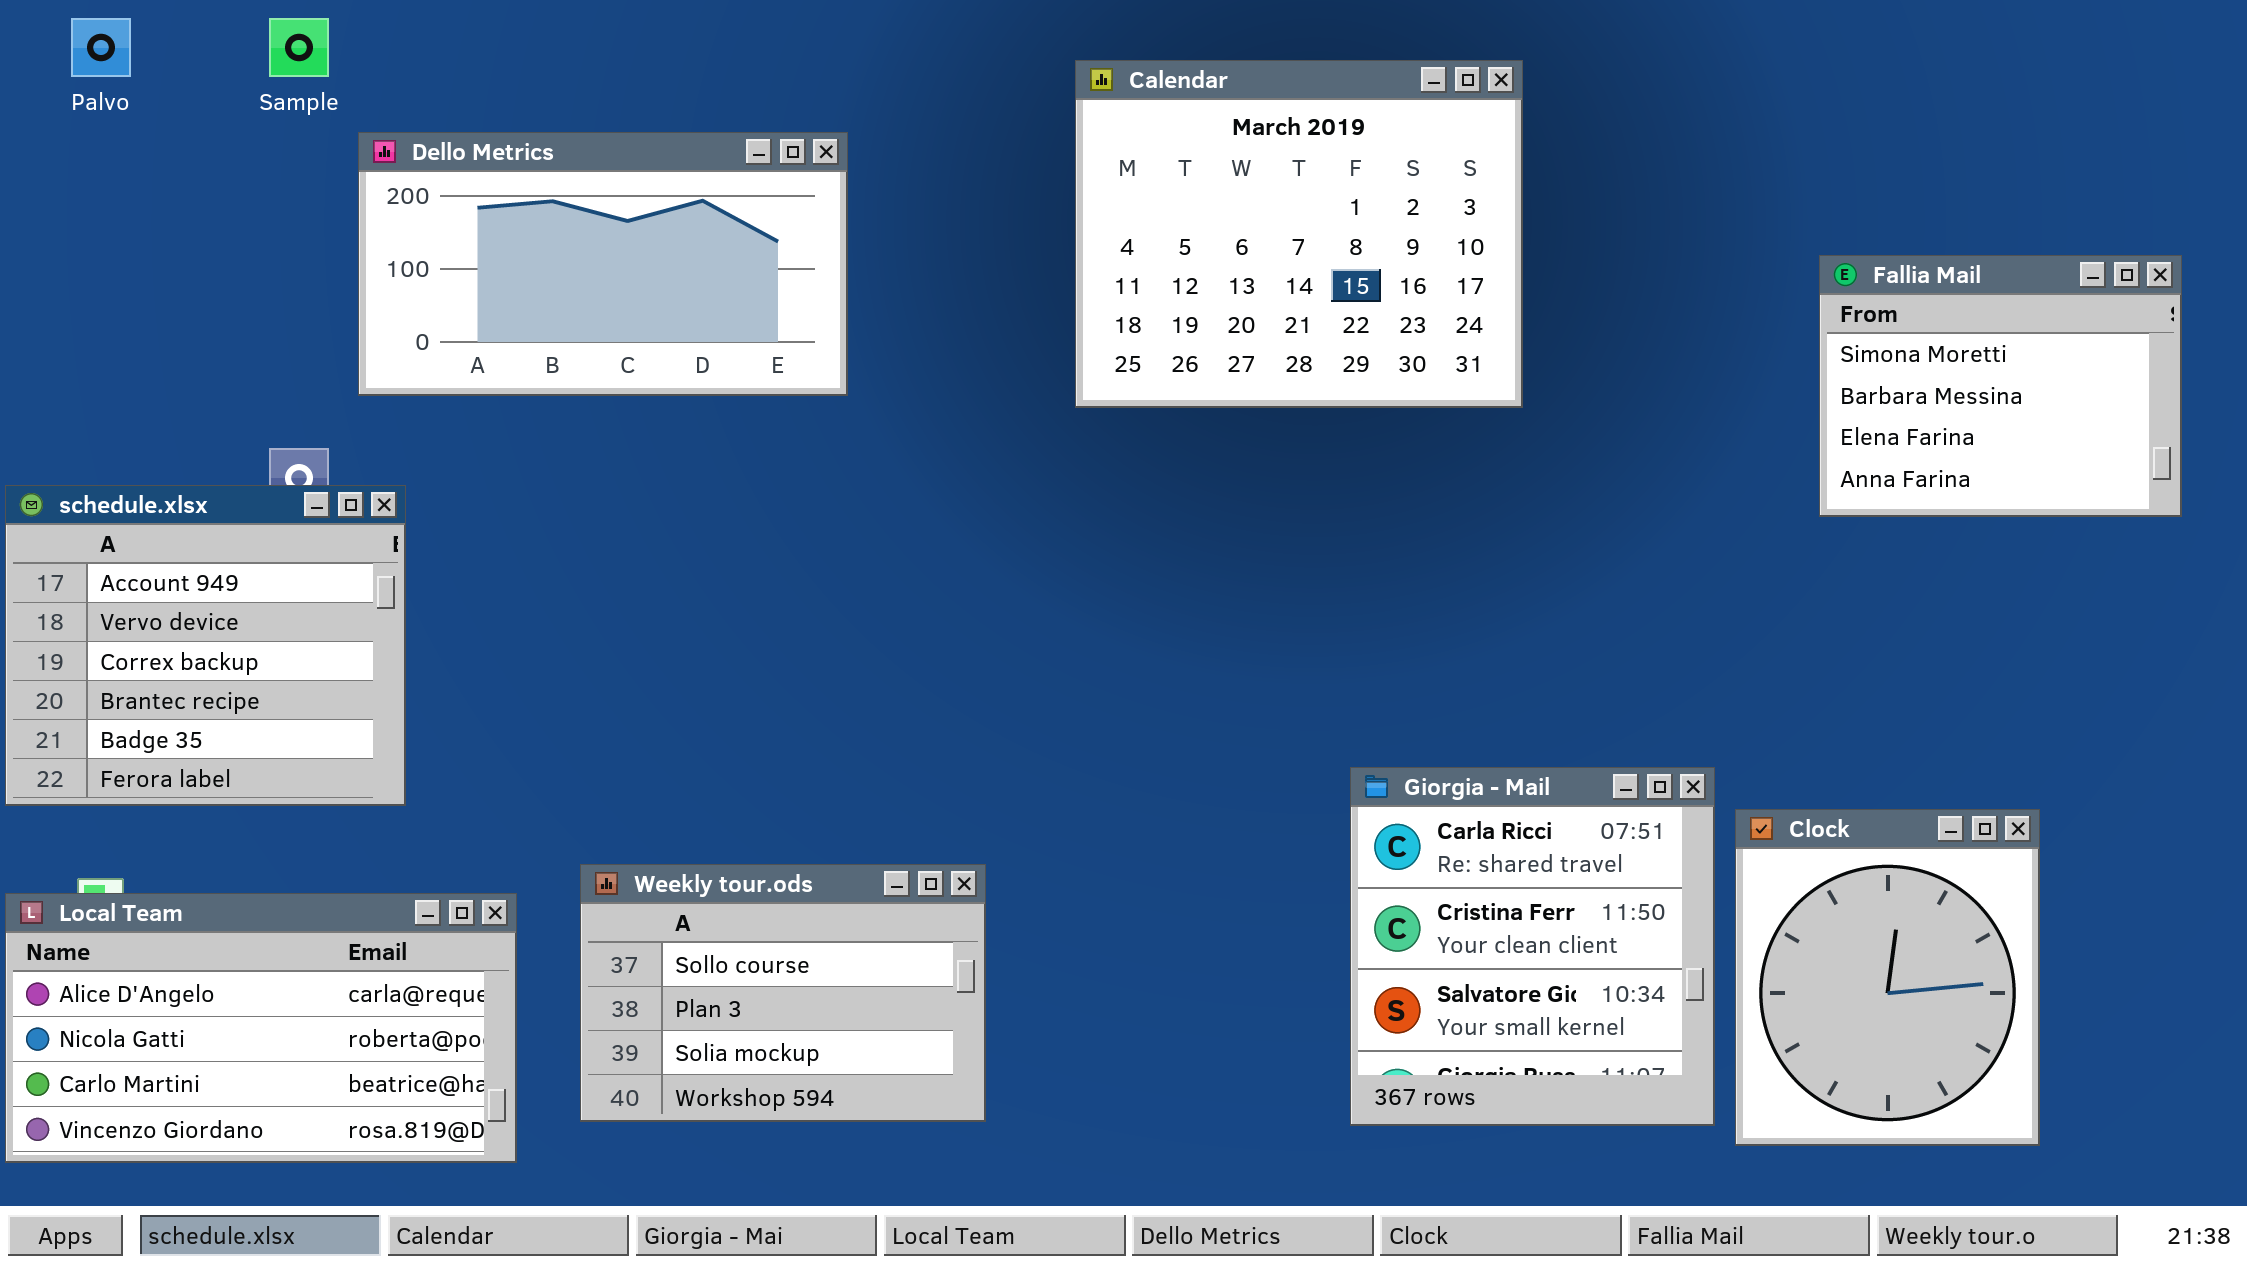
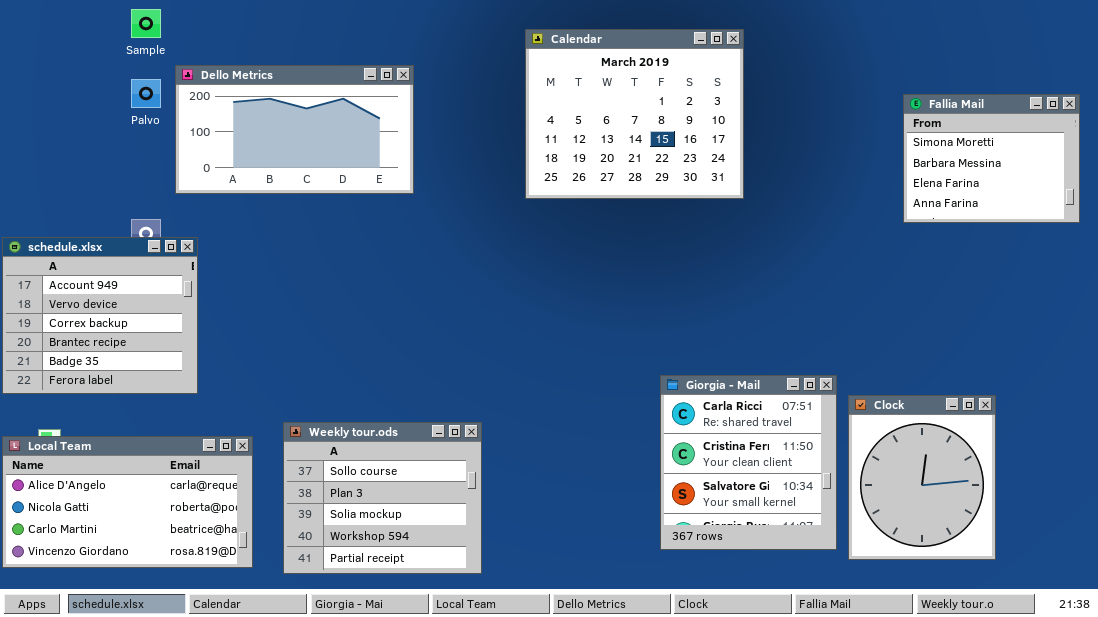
Palvo: [71,18,131,77] -> [131,79,161,108], moved
Fallia Mail: [1819,255,2182,517] -> [903,94,1080,223], moved
Weekly tour.ods: [580,864,986,1122] -> [283,422,482,574], resized

